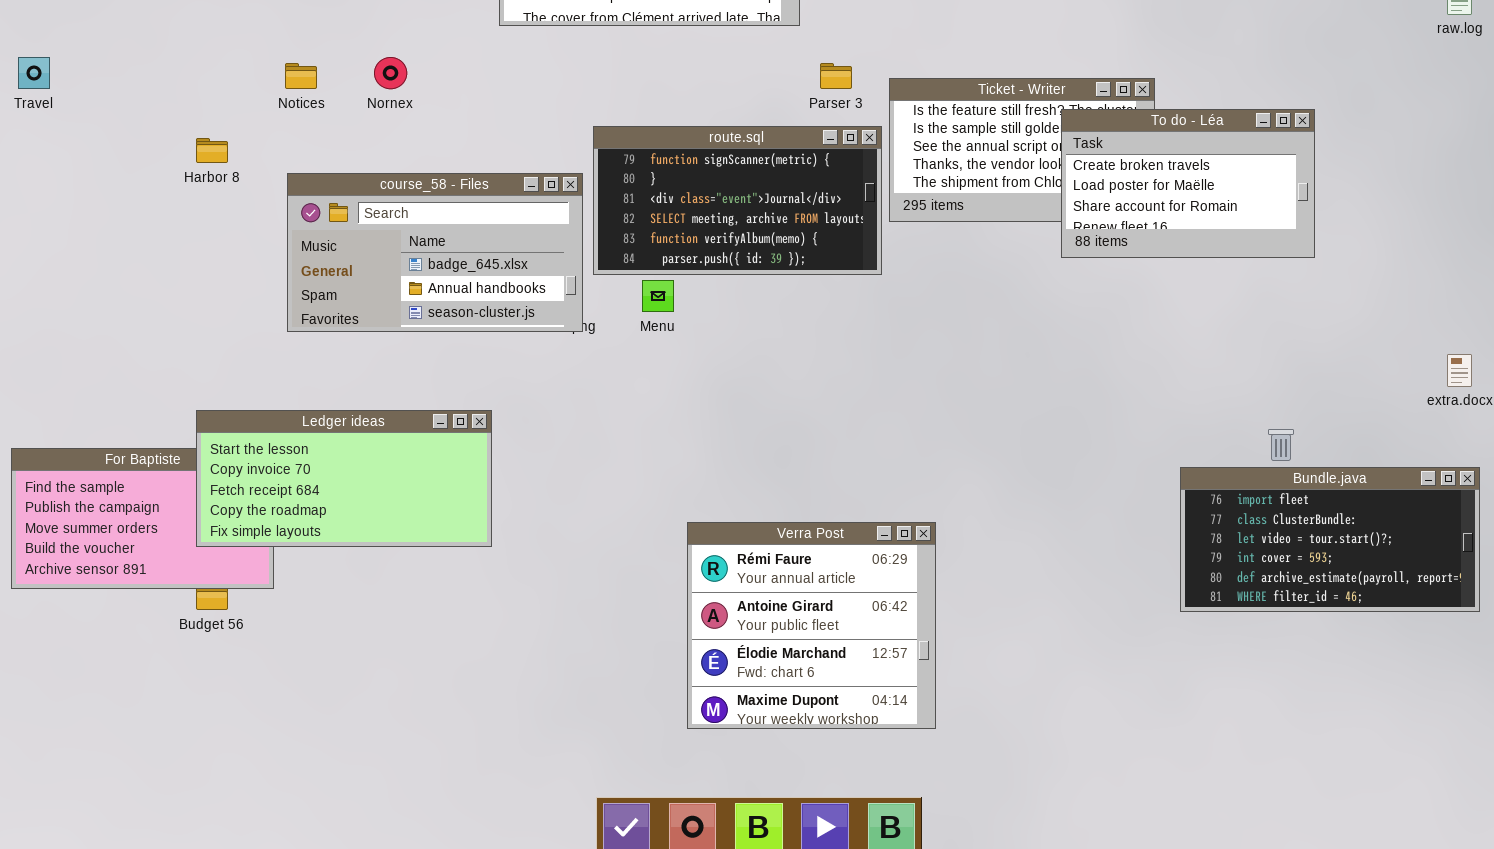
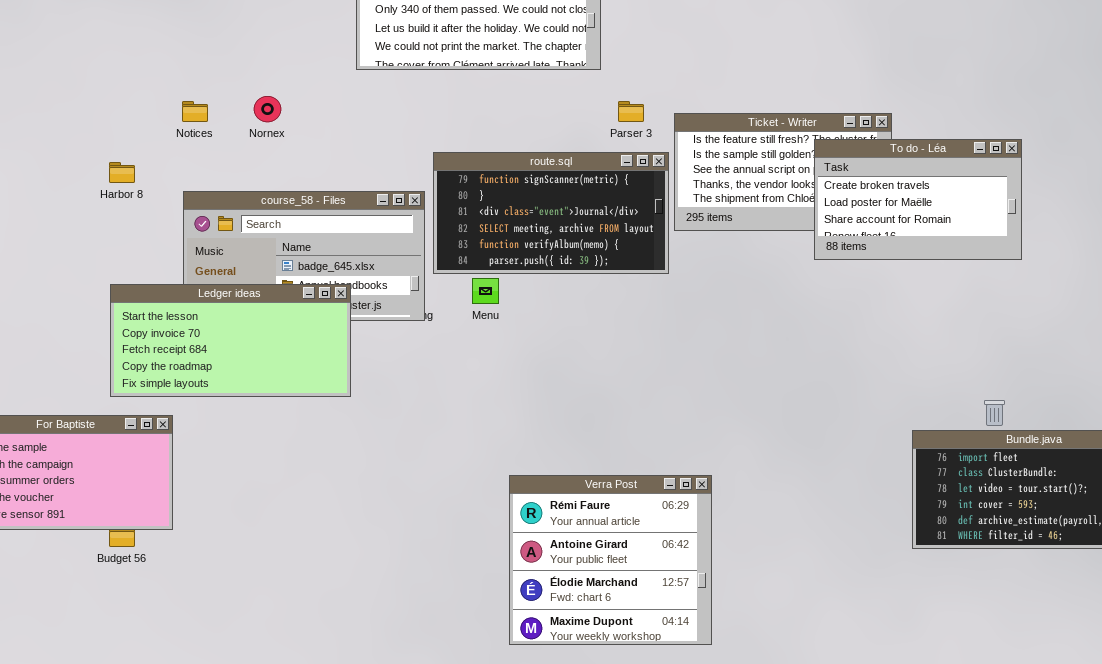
Ledger ideas: [196,410,492,547] -> [110,284,351,397], moved

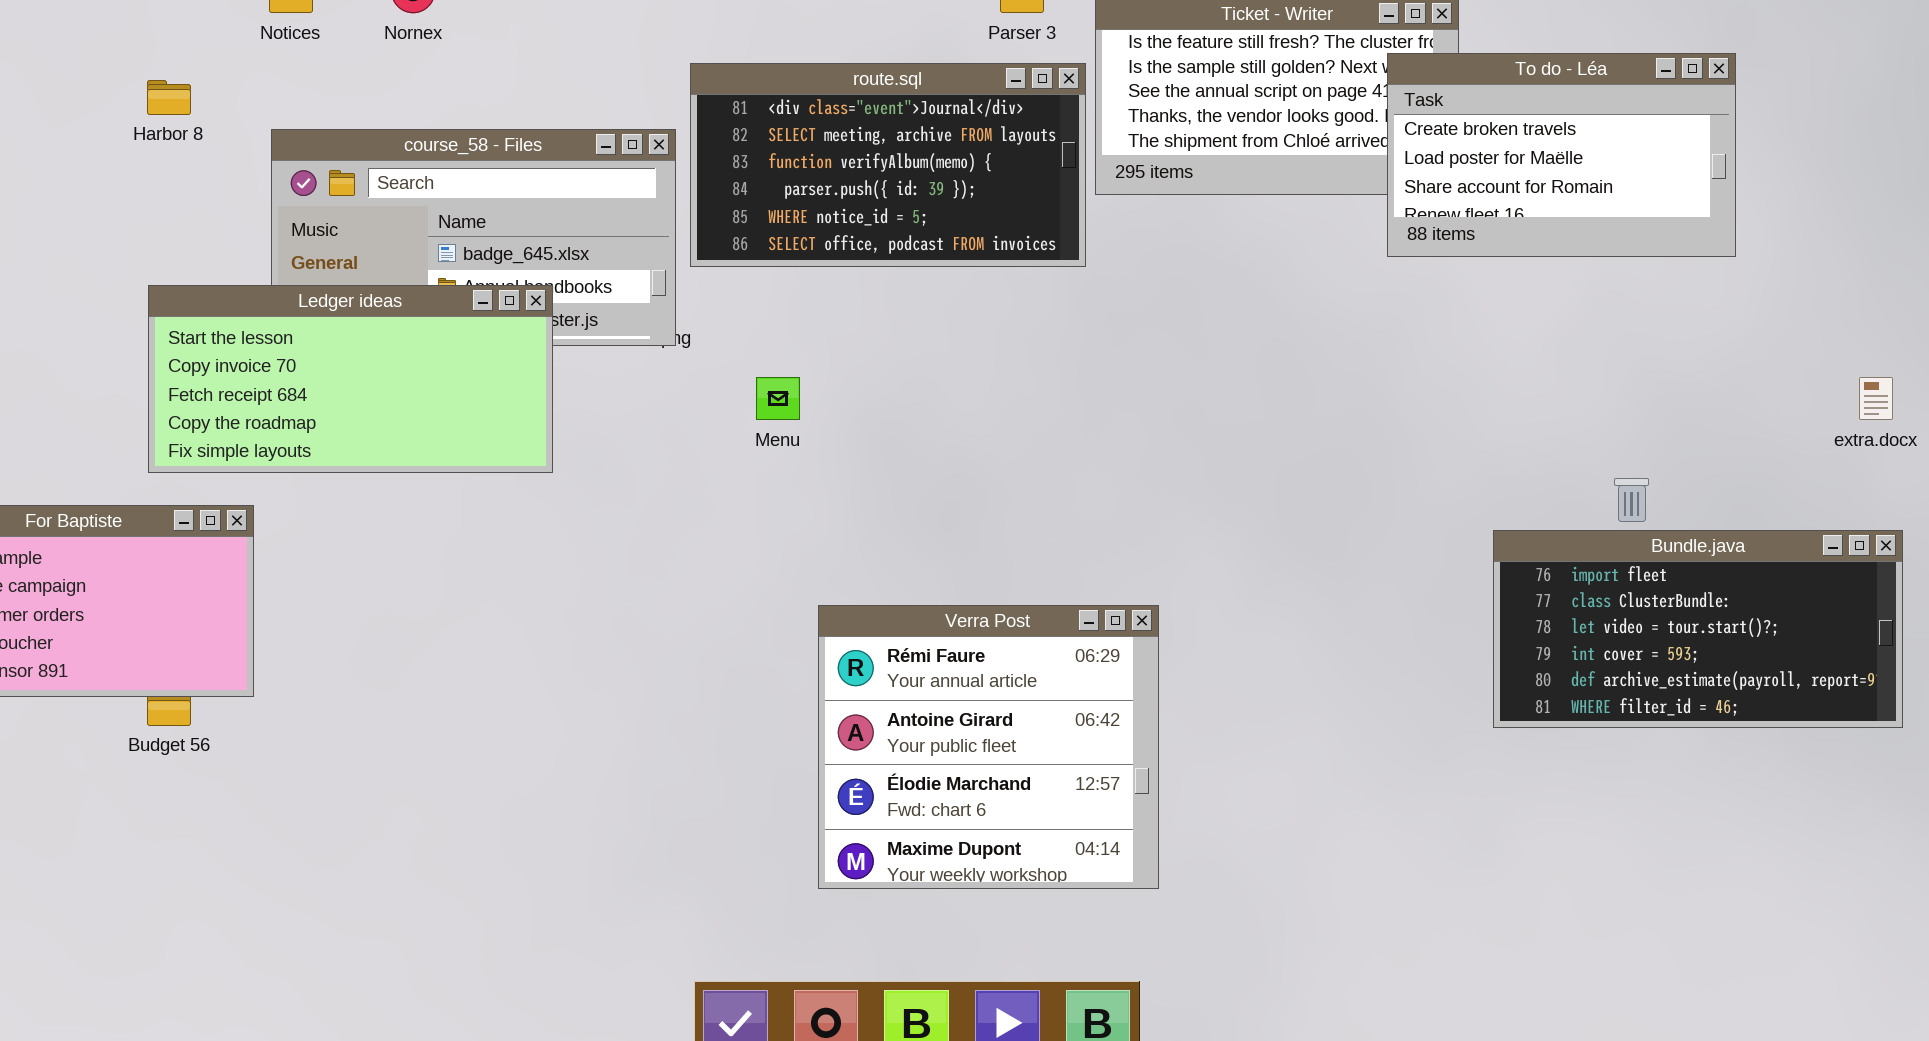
To do - Léa: [814,139,1022,260] -> [1387,53,1736,257], moved
route.sql: [433,152,669,274] -> [690,63,1086,267], scrolled down 2 rows
Menu: [472,278,499,304] -> [756,377,800,420], moved

